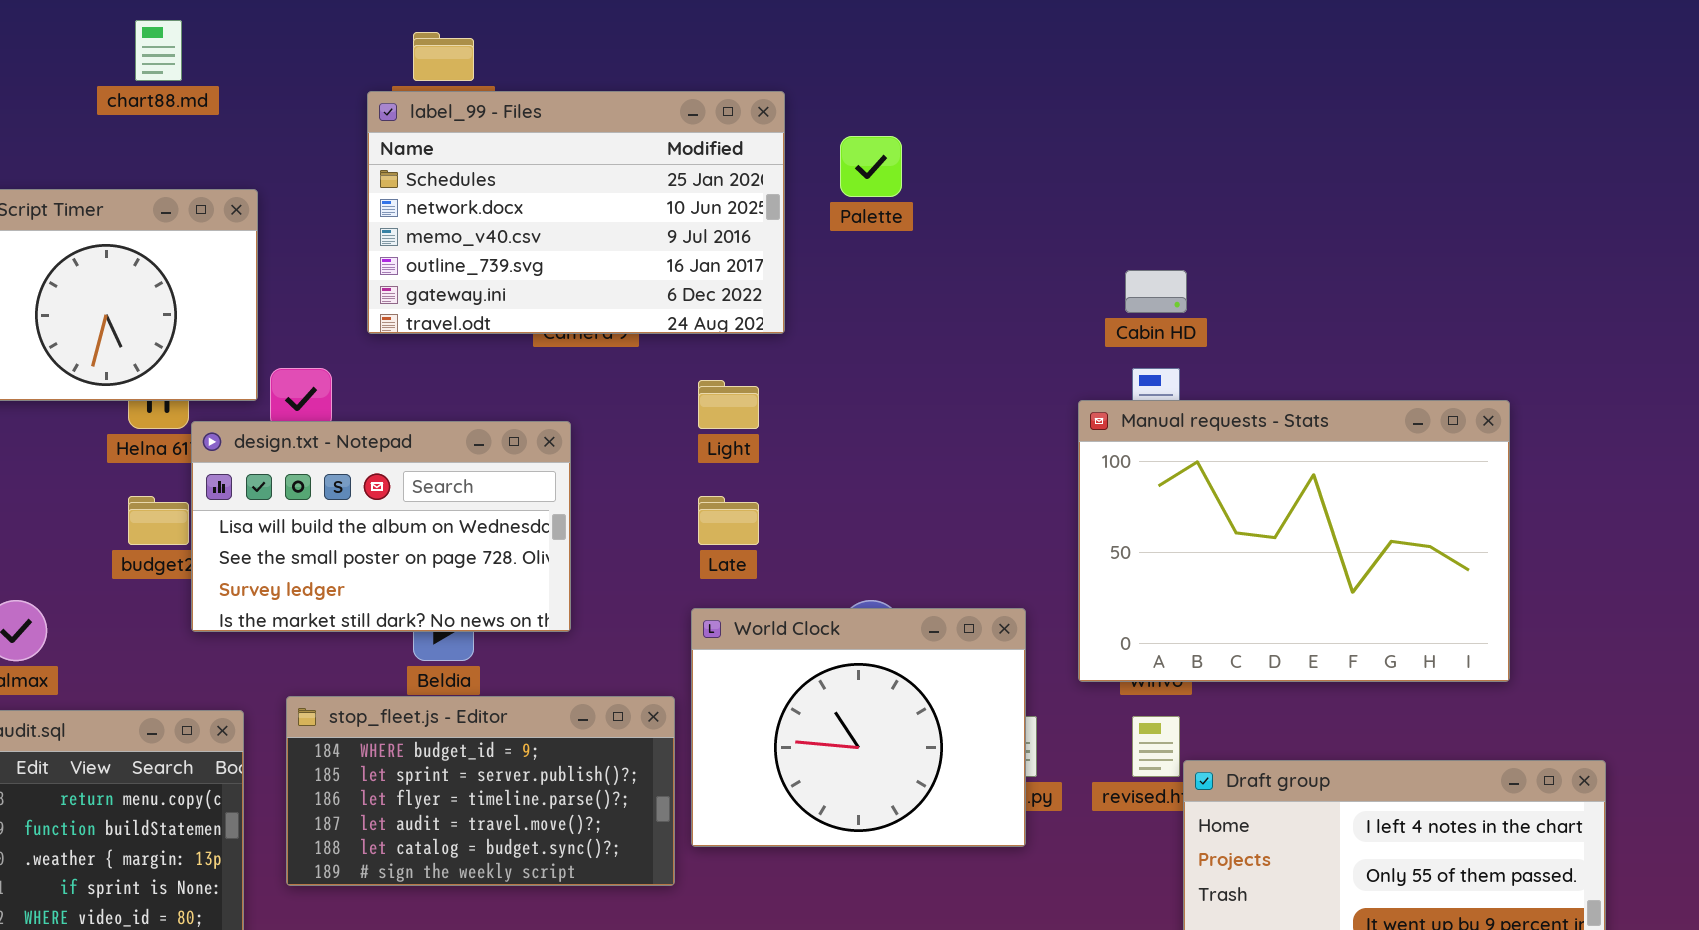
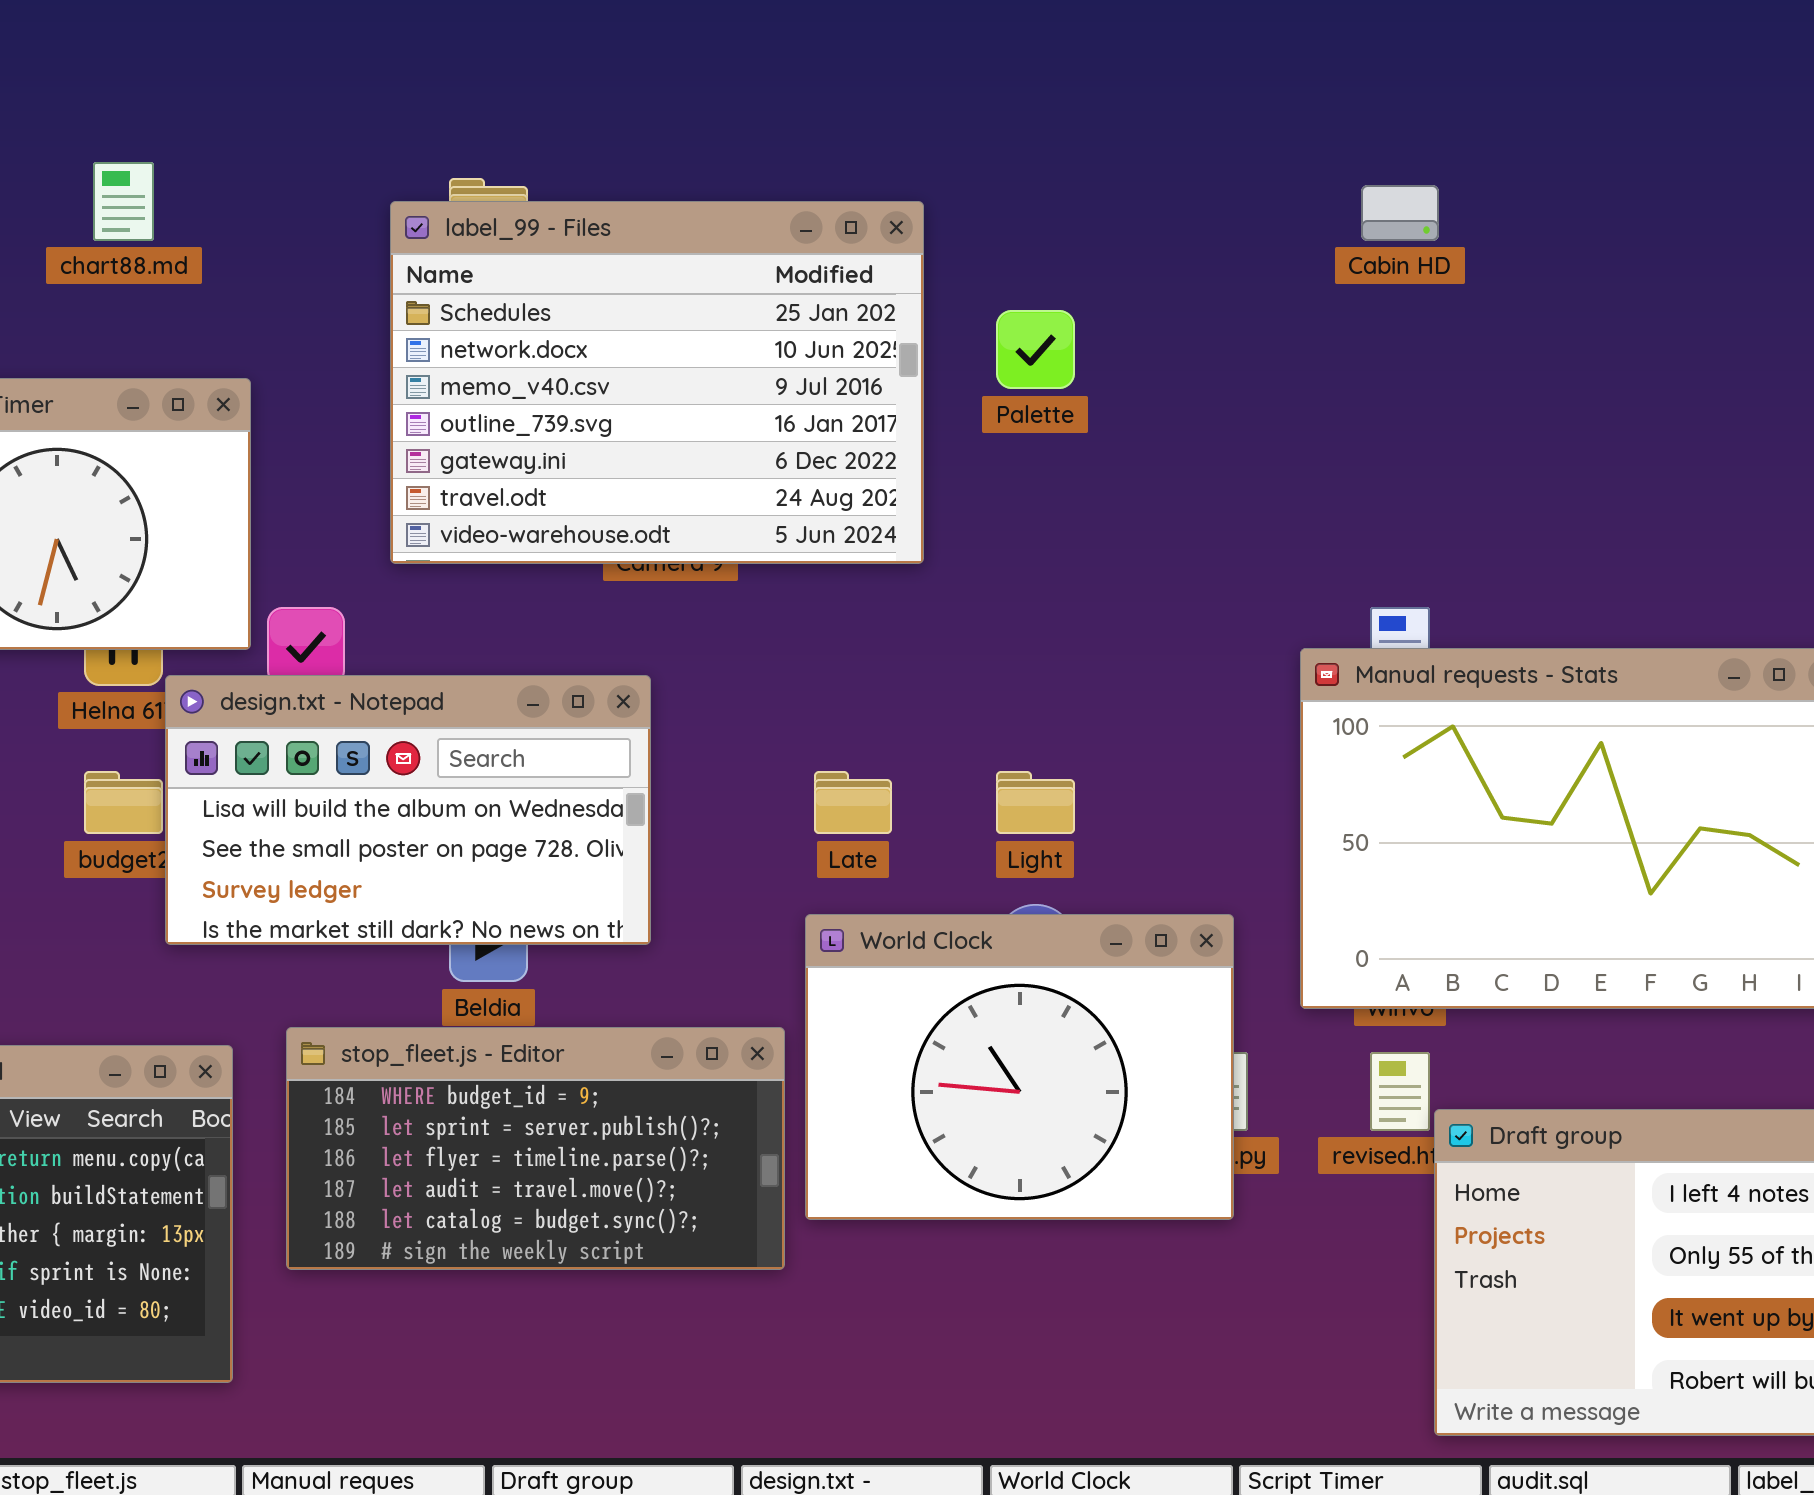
label_99 - Files: [367,91,785,334] -> [390,201,924,564], resized
Cabin HD: [1125,270,1187,313] -> [1361,185,1439,241], moved
Light: [698,380,759,429] -> [996,771,1075,834], moved

